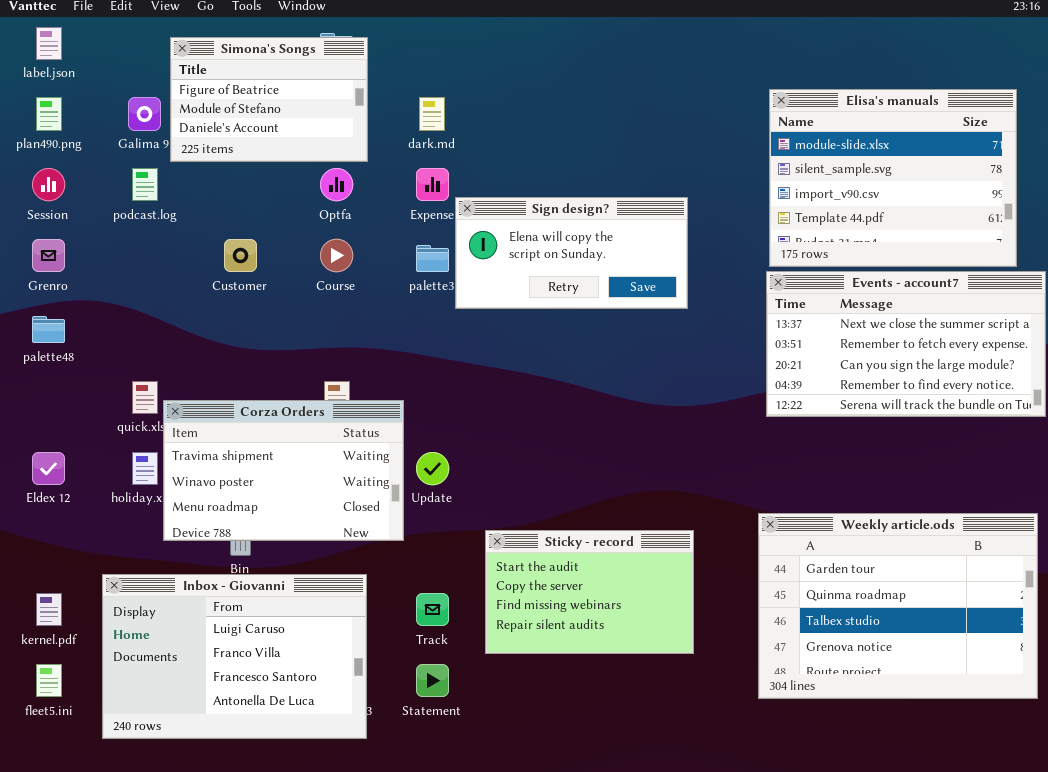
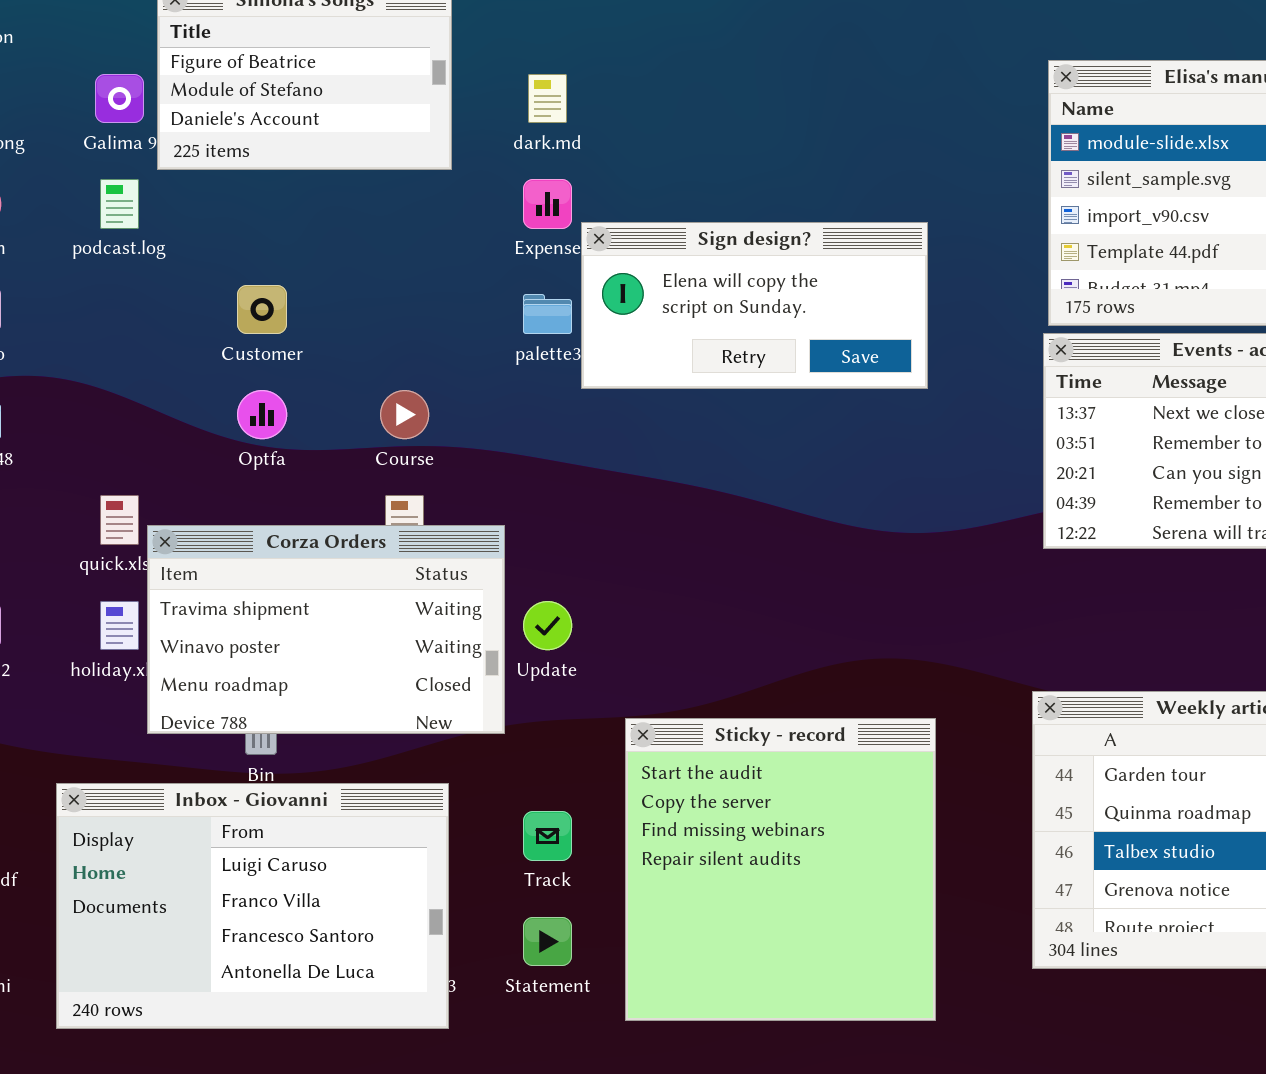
Optfa: [320,168,353,201] -> [237,390,287,439], moved
Course: [320,239,353,272] -> [380,390,429,439], moved
Sticky - record: [485,530,694,654] -> [625,718,936,1021], resized

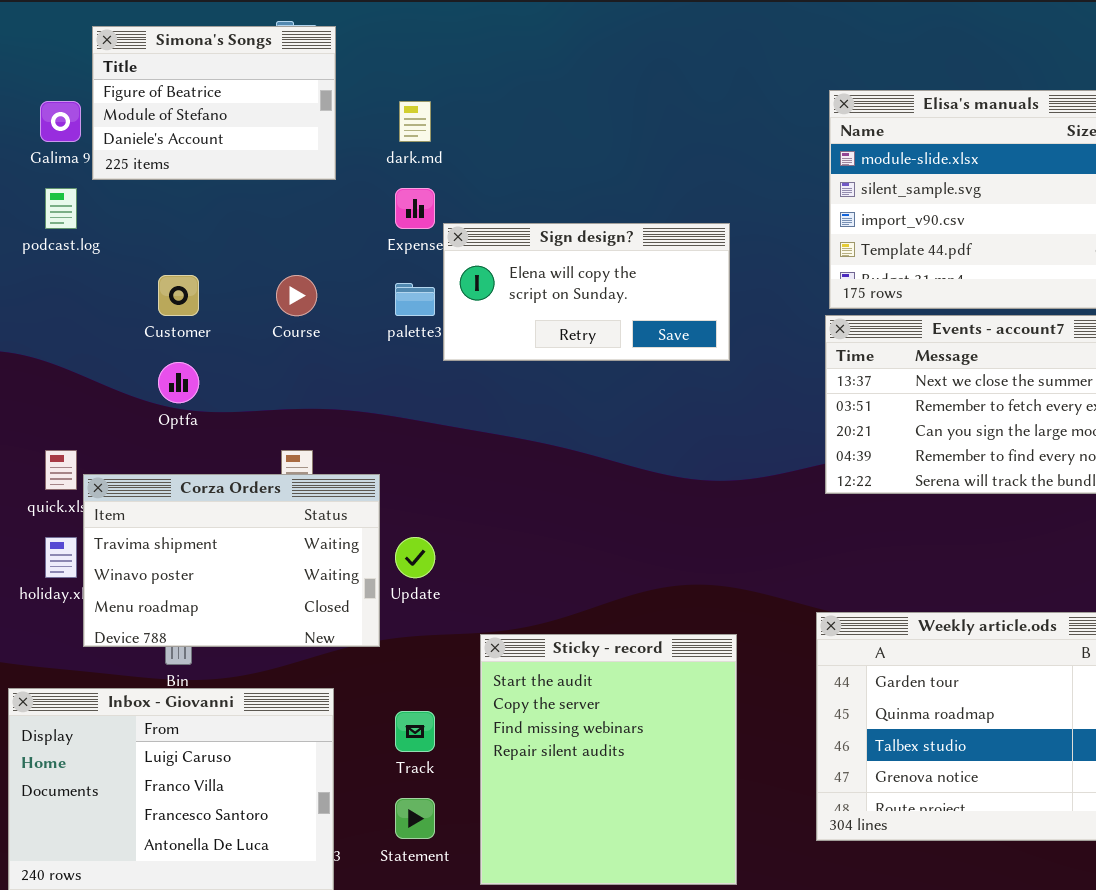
Course: [380,390,429,439] -> [276,275,317,316], moved

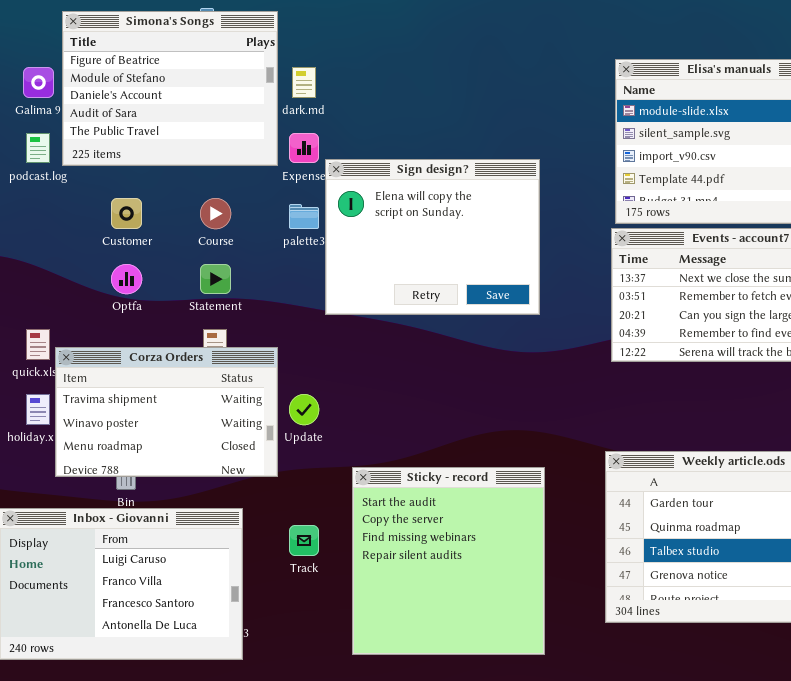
Simona's Songs: [92,26,336,180] -> [62,11,278,166], resized
Sign design?: [443,223,730,361] -> [325,159,540,315], resized
Statement: [395,798,435,839] -> [200,264,231,294], moved

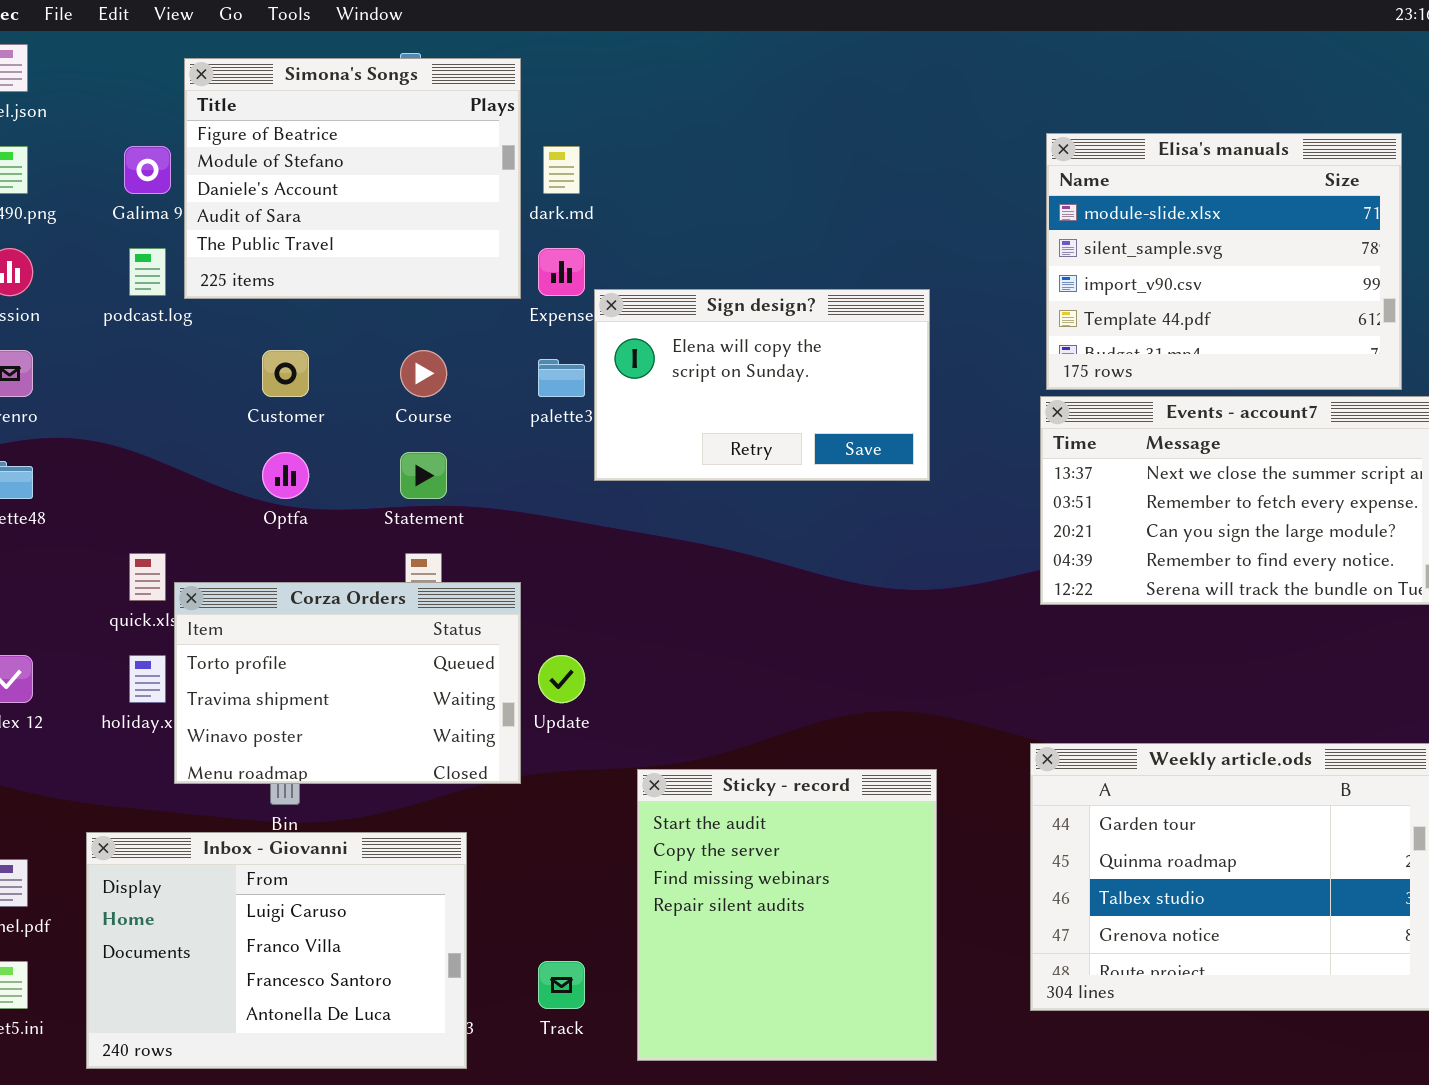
Sign design?: [325,159,540,315] -> [594,289,930,481], resized
Corza Orders: [55,347,278,477] -> [174,582,521,784], scrolled up 1 row
Track: [289,525,319,556] -> [538,961,585,1009], moved

